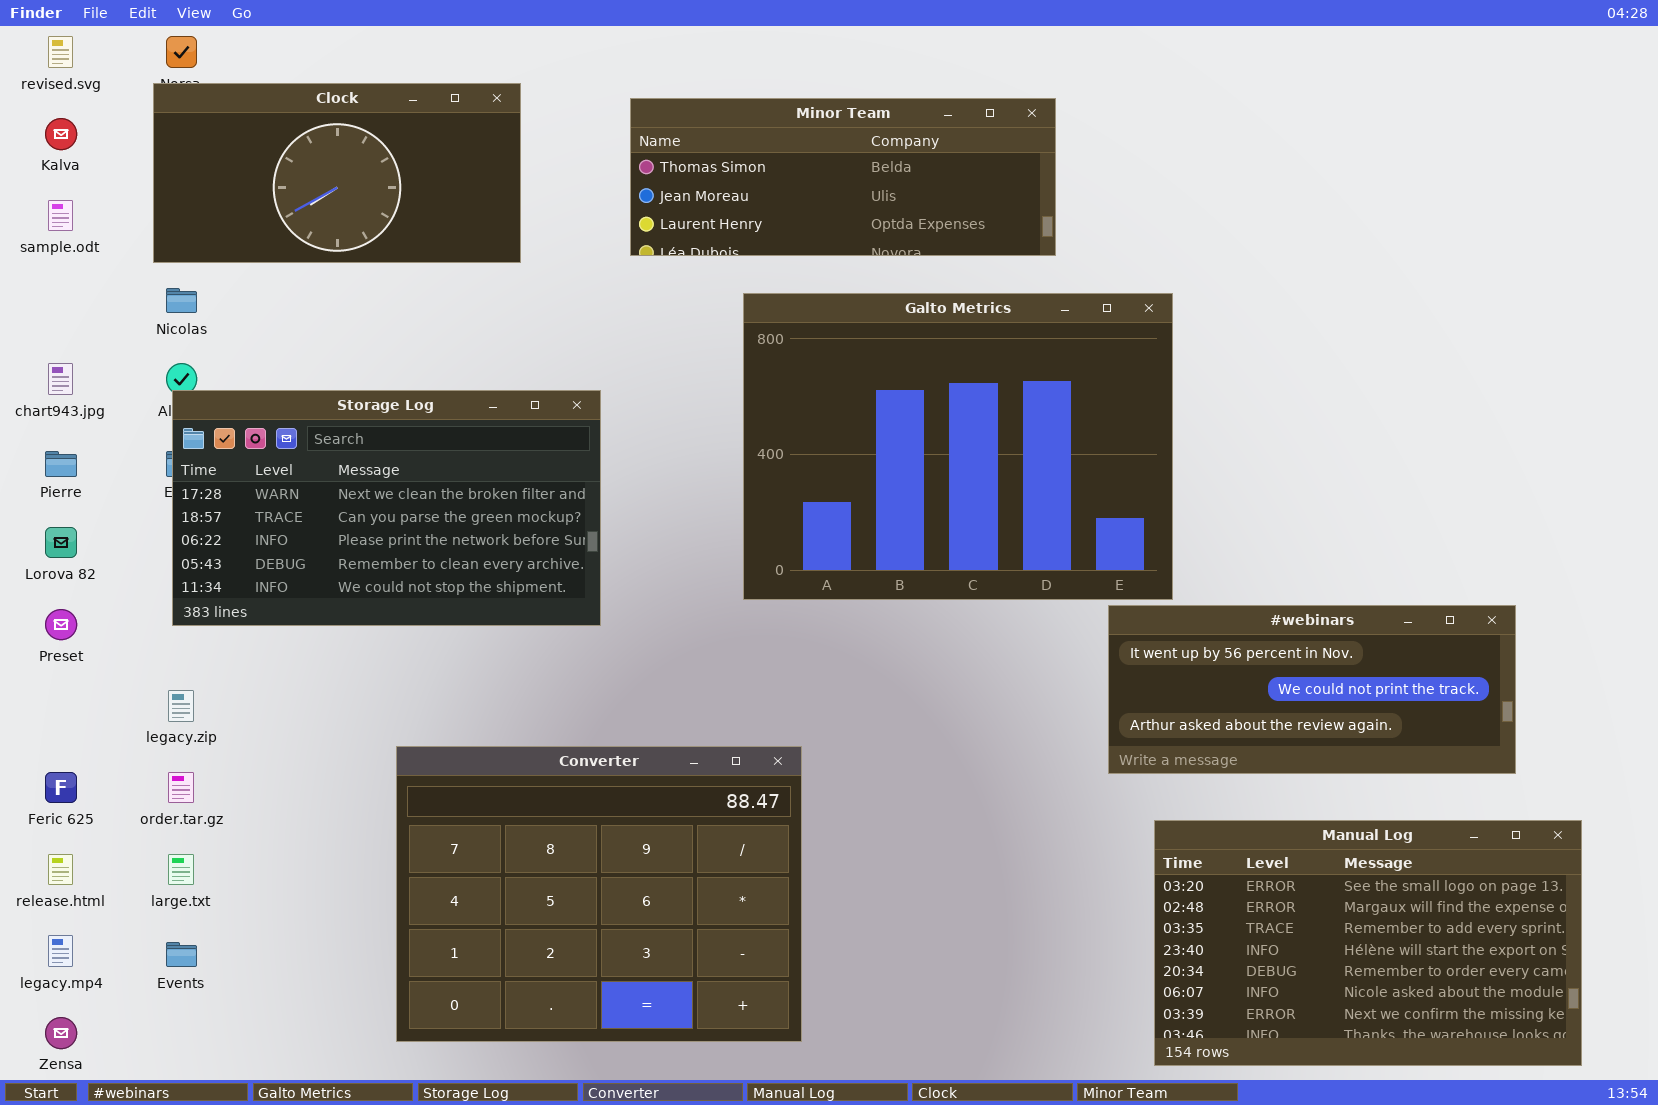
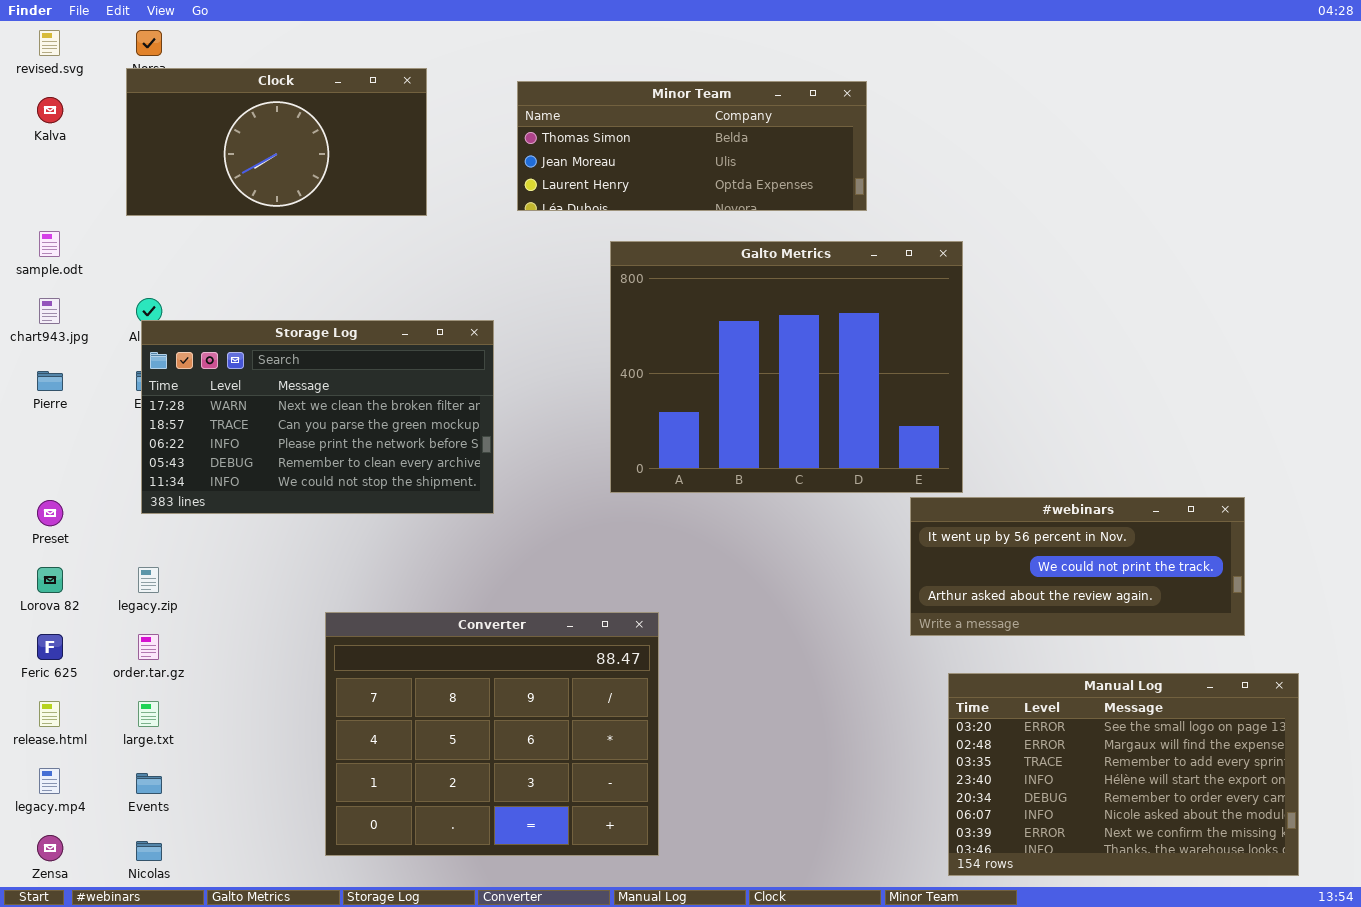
sample.odt: [48,200,73,231] -> [39,231,60,257], moved
Nicolas: [166,288,197,313] -> [136,841,162,861], moved
Lorova 82: [45,527,77,558] -> [37,567,63,593], moved

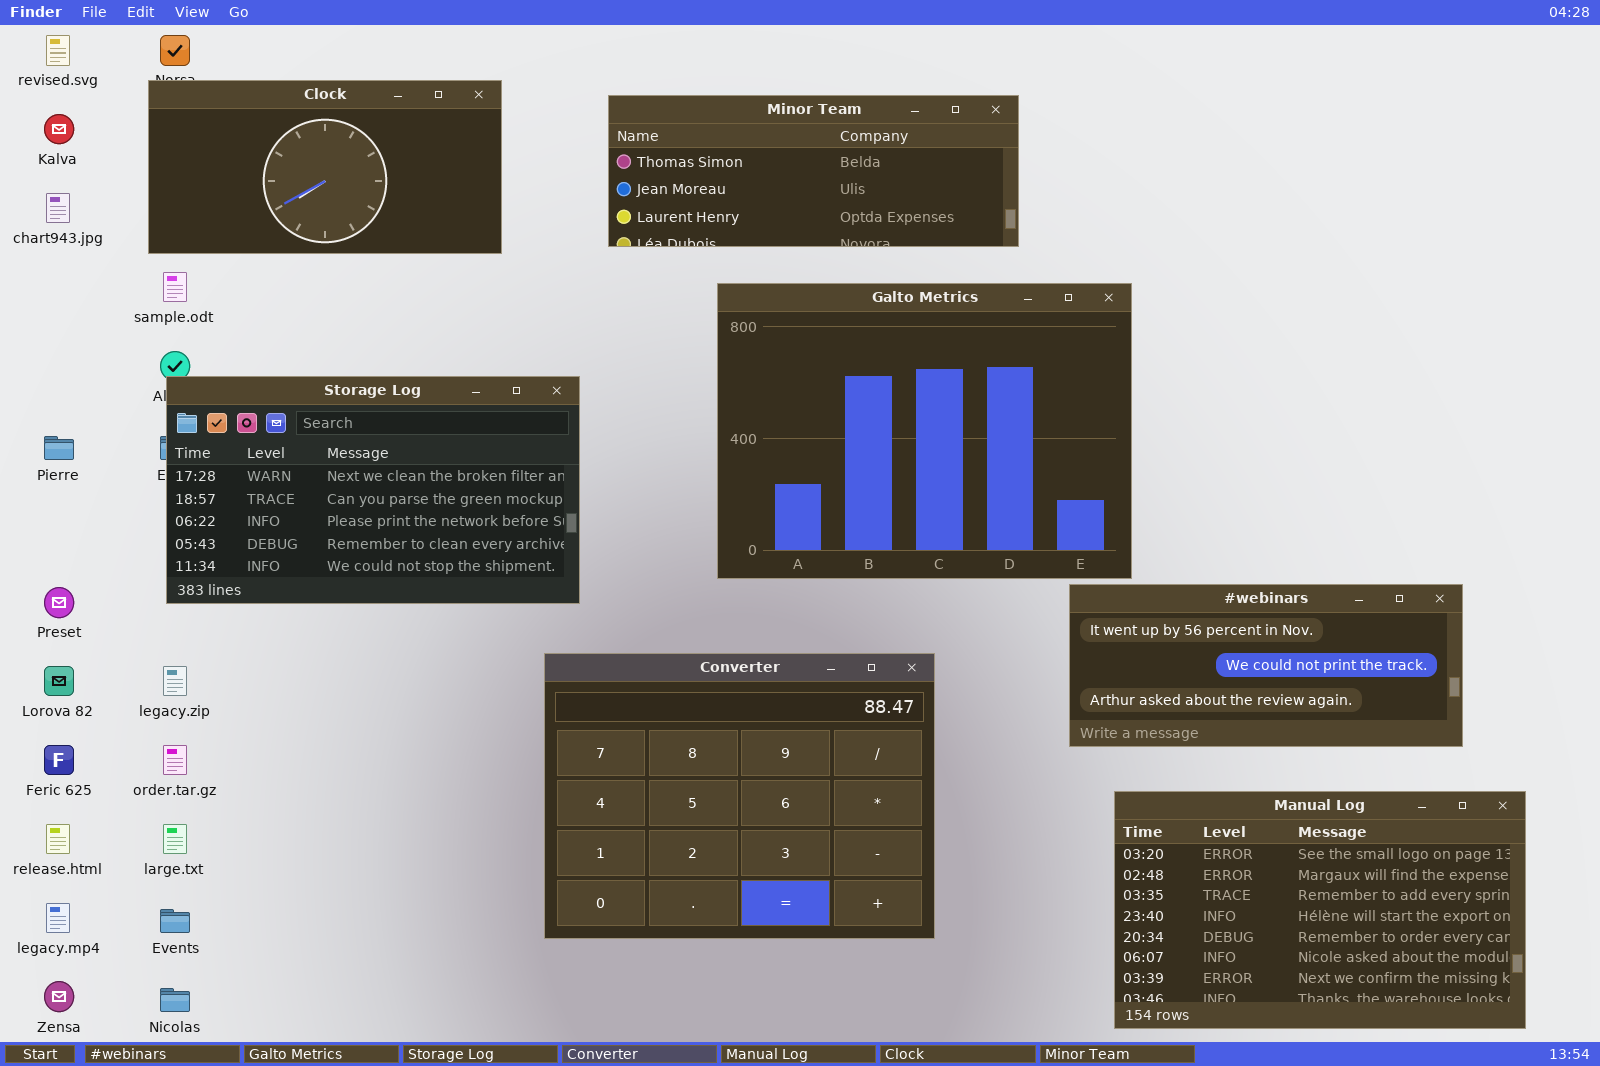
sample.odt: [39,231,60,257] -> [163,272,187,302], moved
chart943.jpg: [39,298,60,324] -> [46,193,70,223], moved
Converter: [325,612,659,856] -> [544,653,935,939], moved

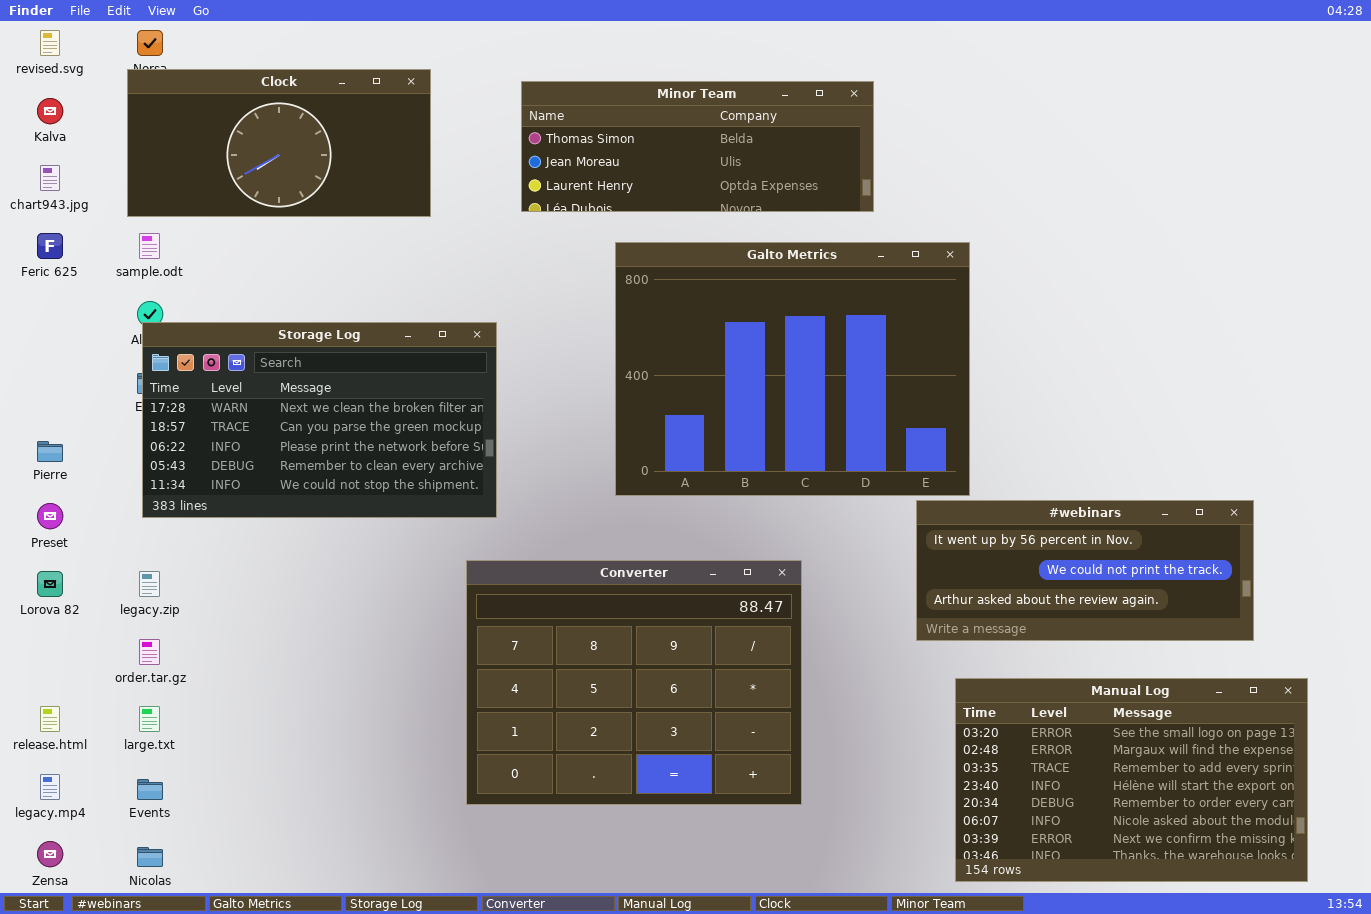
Pierre: [44,436,74,460] -> [37,441,63,462], moved
Feric 625: [44,745,74,775] -> [37,233,63,259], moved

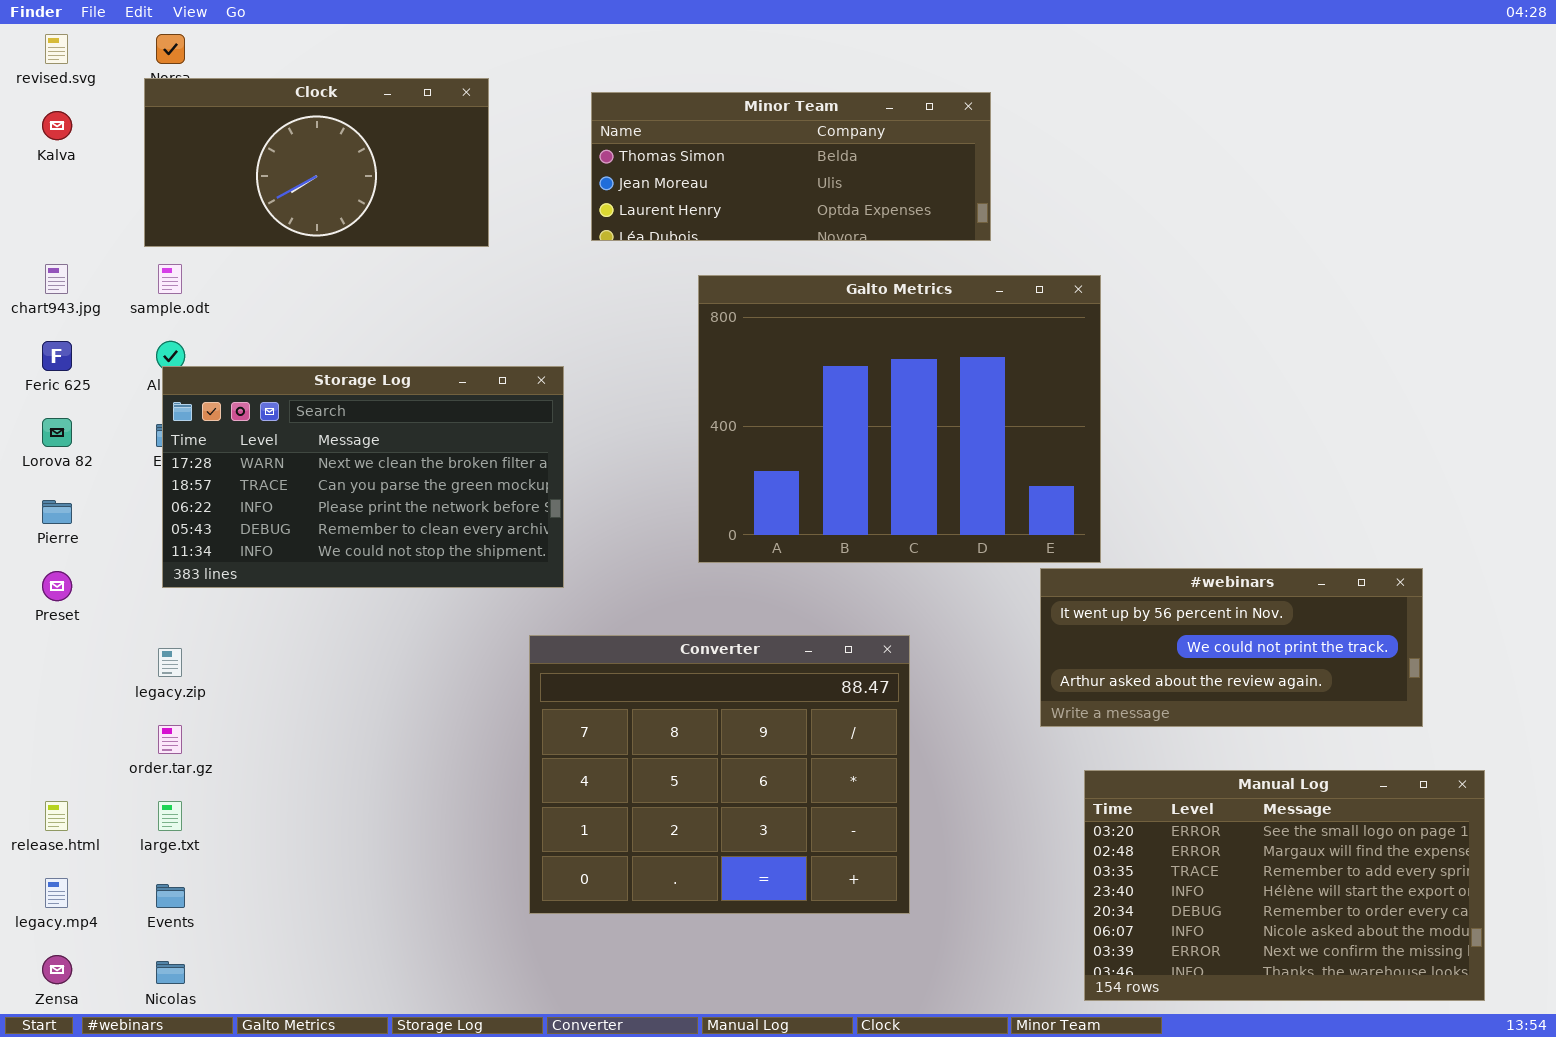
chart943.jpg: [40,165,60,191] -> [45,264,68,294], moved
Feric 625: [37,233,63,259] -> [42,341,72,371], moved
Lorova 82: [37,571,63,597] -> [42,418,72,447], moved

